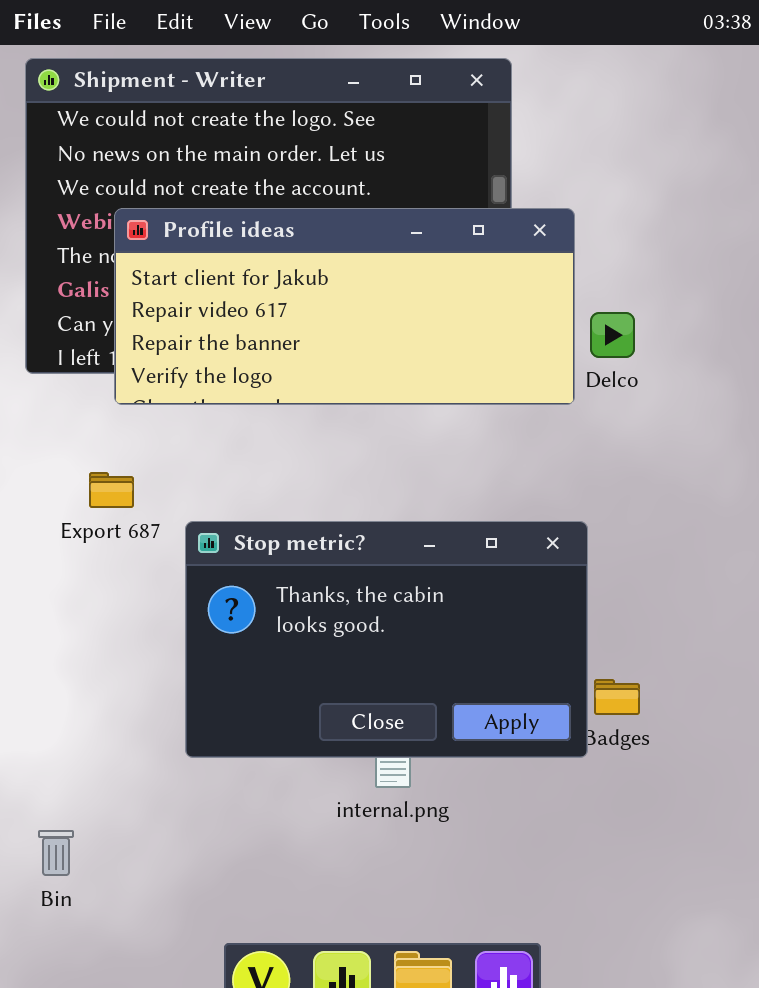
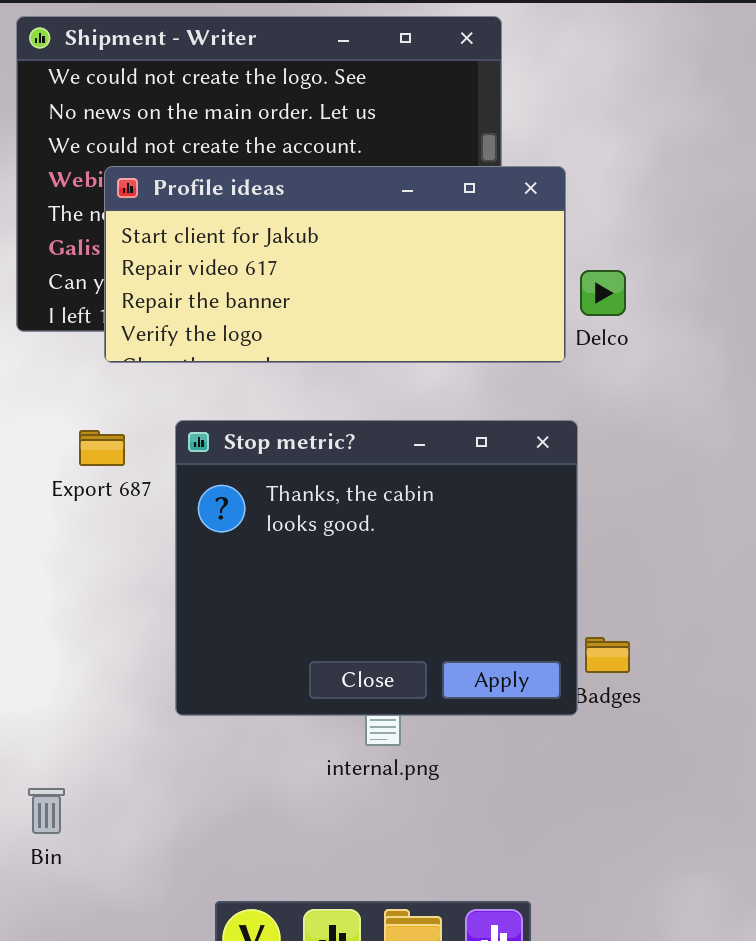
Stop metric?: [185,521,588,758] -> [175,420,578,716], resized

